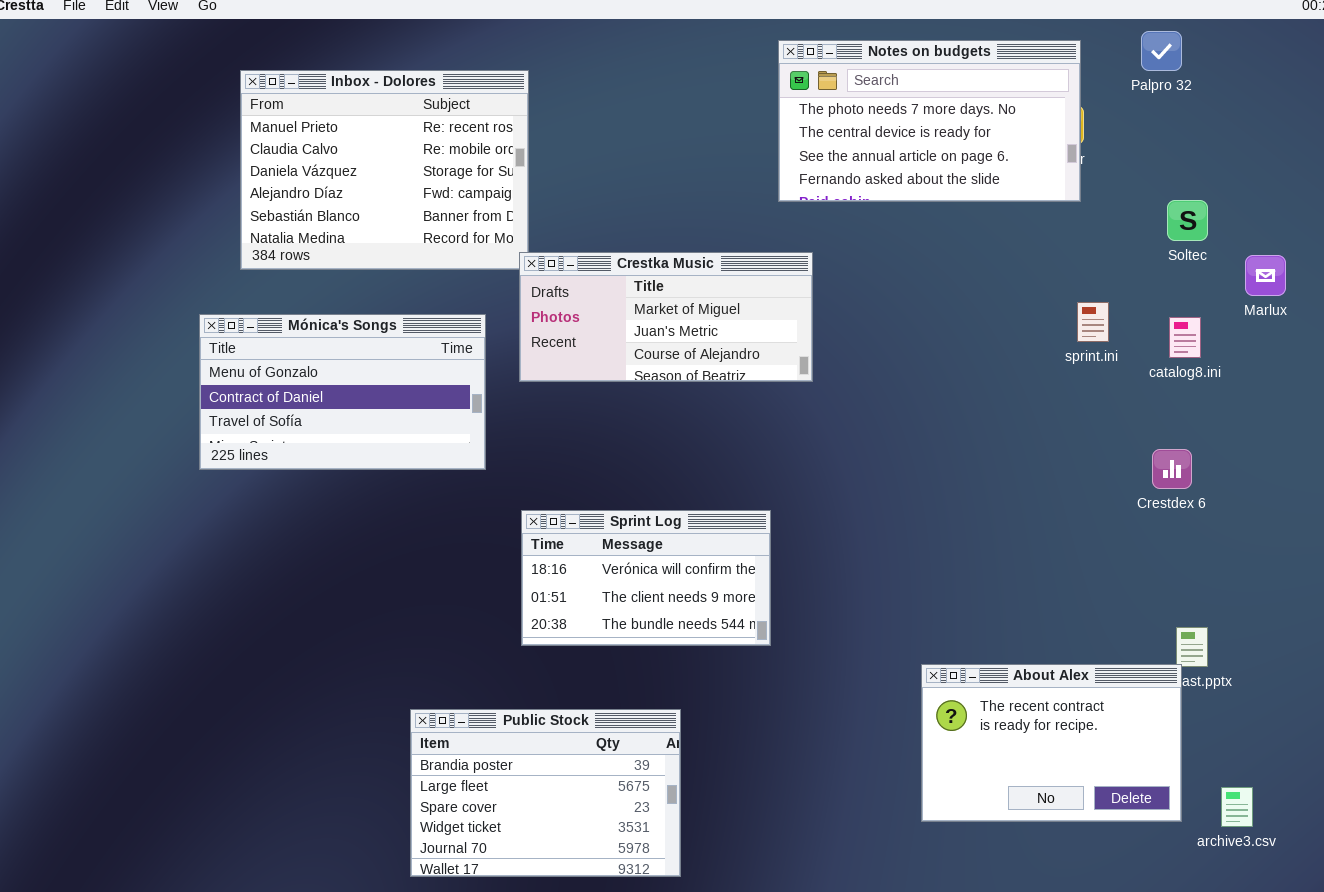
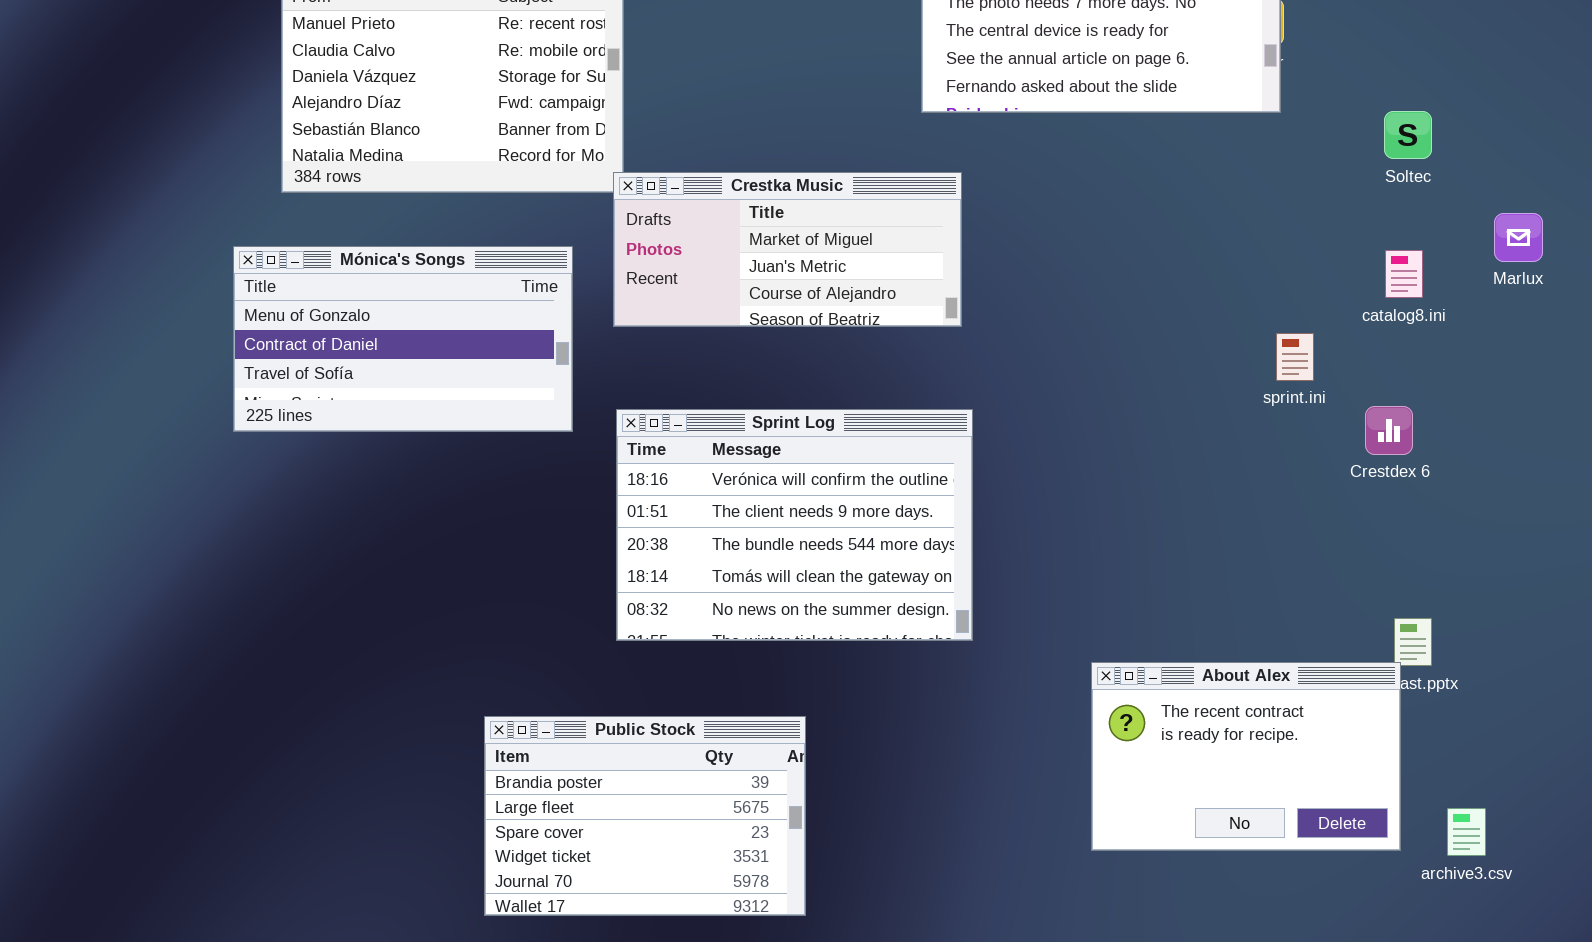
Marlux: [1245,255,1286,296] -> [1494,213,1543,262], moved
sprint.ini: [1077,302,1109,342] -> [1276,333,1314,381], moved
Sprint Log: [521,510,771,646] -> [616,409,973,641], resized

